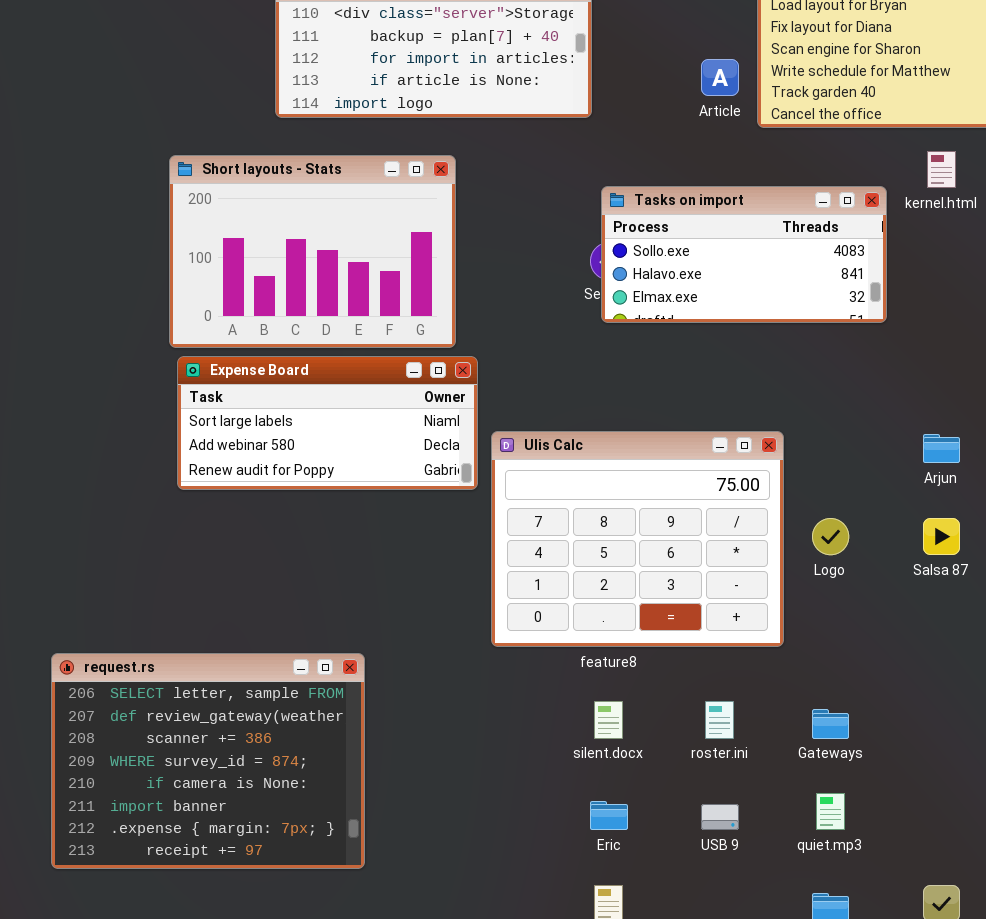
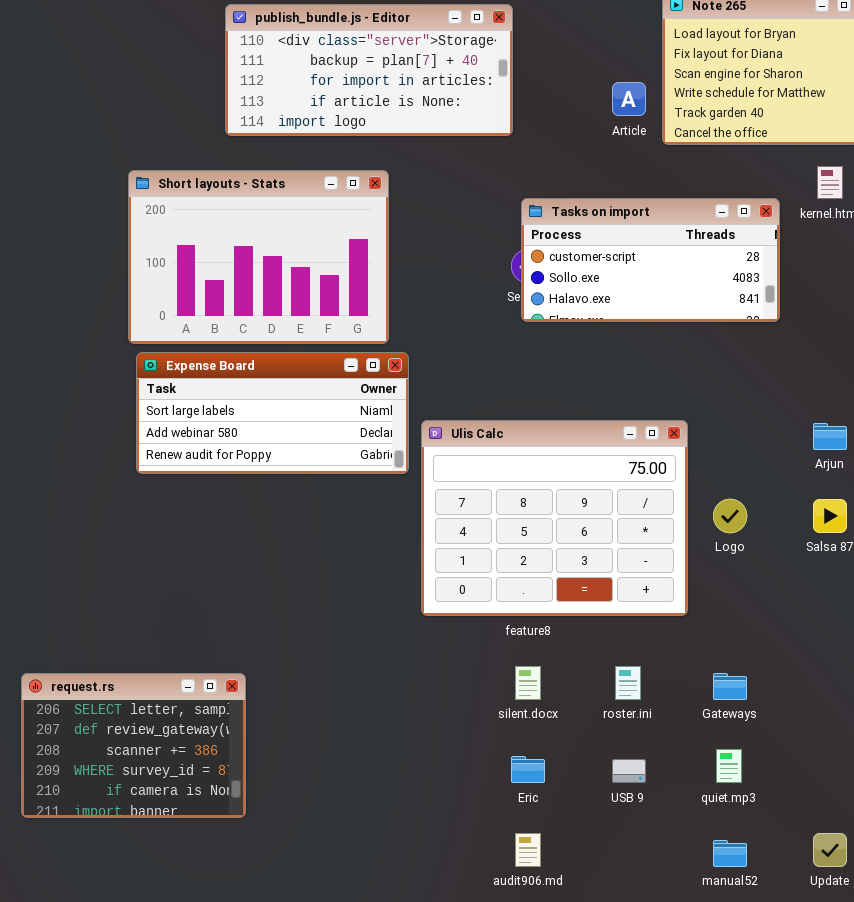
Tasks on import: [601,186,887,323] -> [521,198,780,322], scrolled up 1 row
request.rs: [51,653,365,869] -> [21,673,246,818], resized

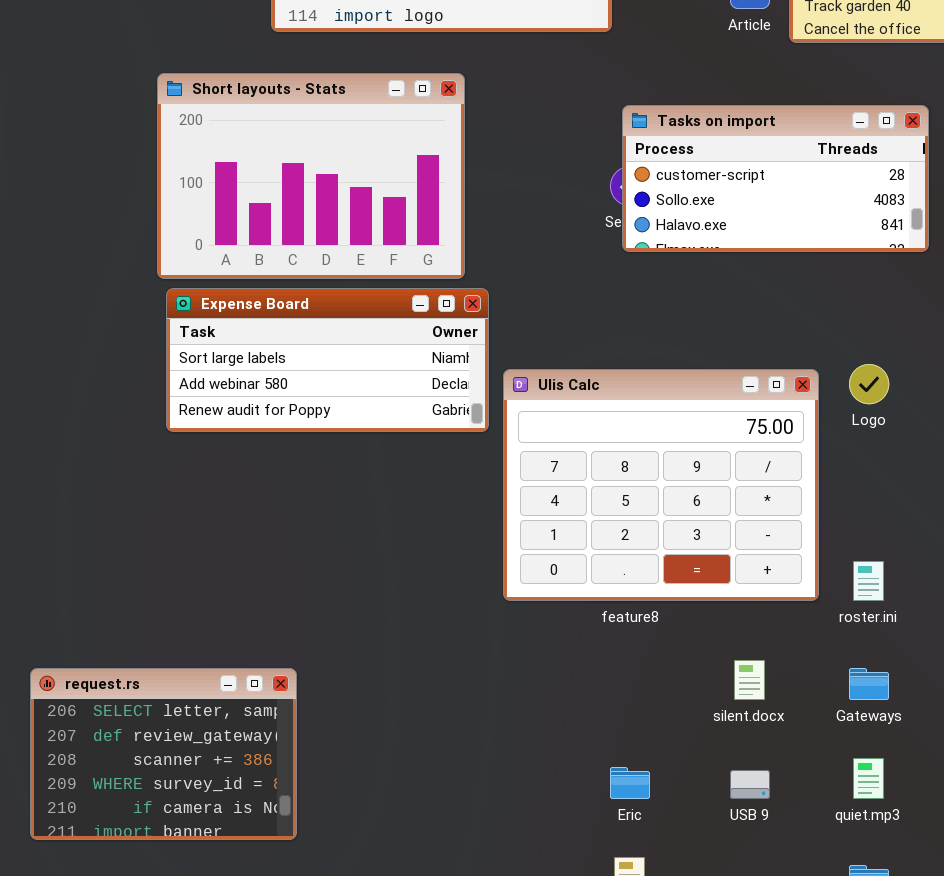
Logo: [713,499,747,533] -> [849,364,889,404], moved
silent.docx: [515,666,541,700] -> [734,660,765,700], moved
roster.ini: [615,666,641,700] -> [853,561,884,601], moved

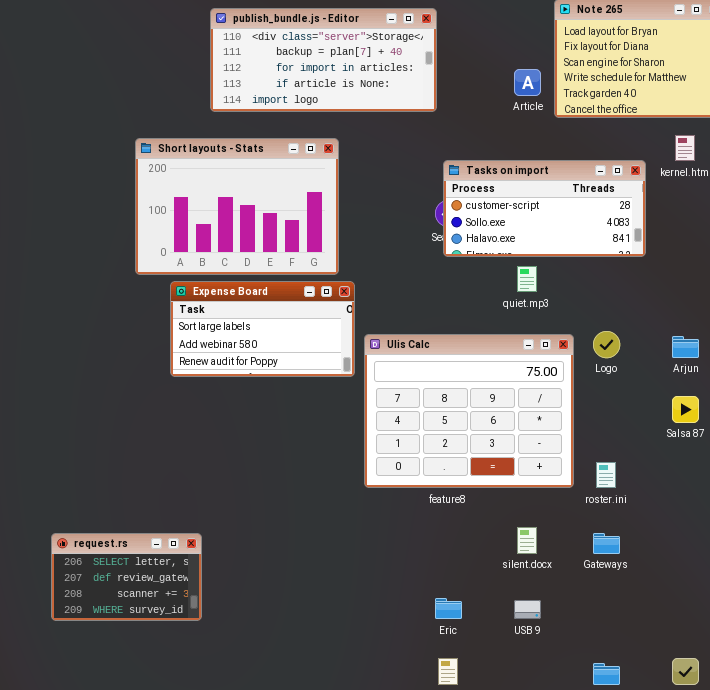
Expense Board: [166,288,489,432] -> [170,281,355,377], resized
request.rs: [30,668,297,840] -> [51,533,202,621], resized
quiet.mp3: [853,758,884,799] -> [517,266,537,292], moved

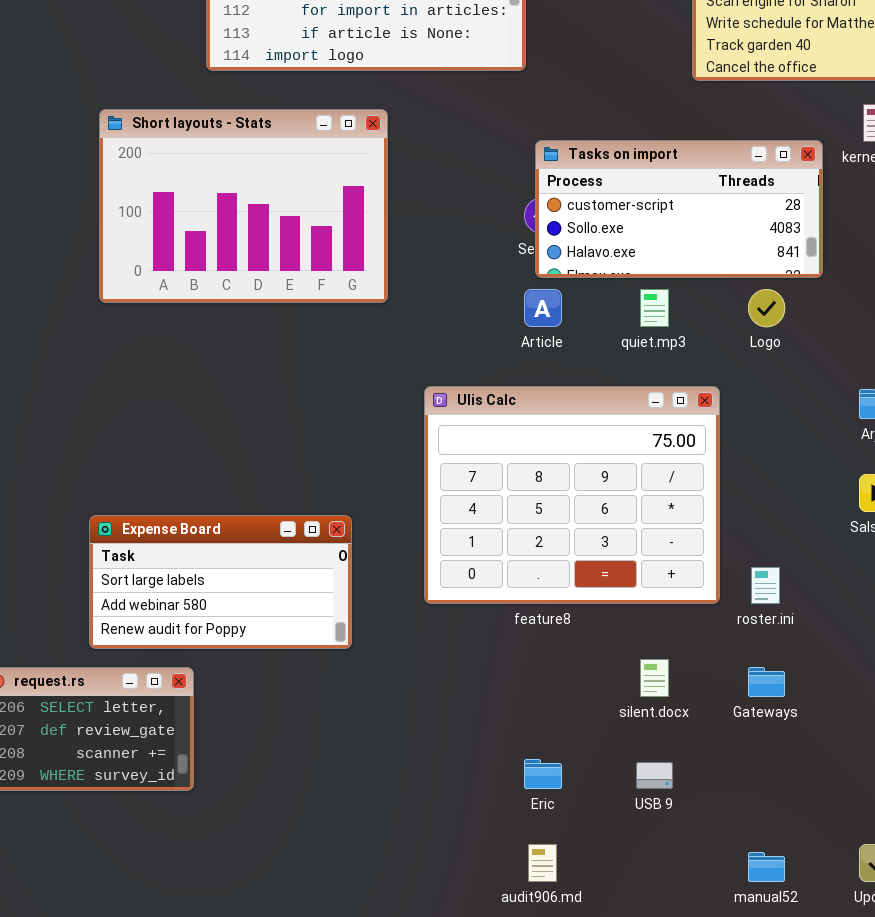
Article: [514,69,541,96] -> [524,289,562,327], moved
Expense Board: [170,281,355,377] -> [89,515,352,649], moved
Logo: [593,331,620,358] -> [748,289,785,327], moved

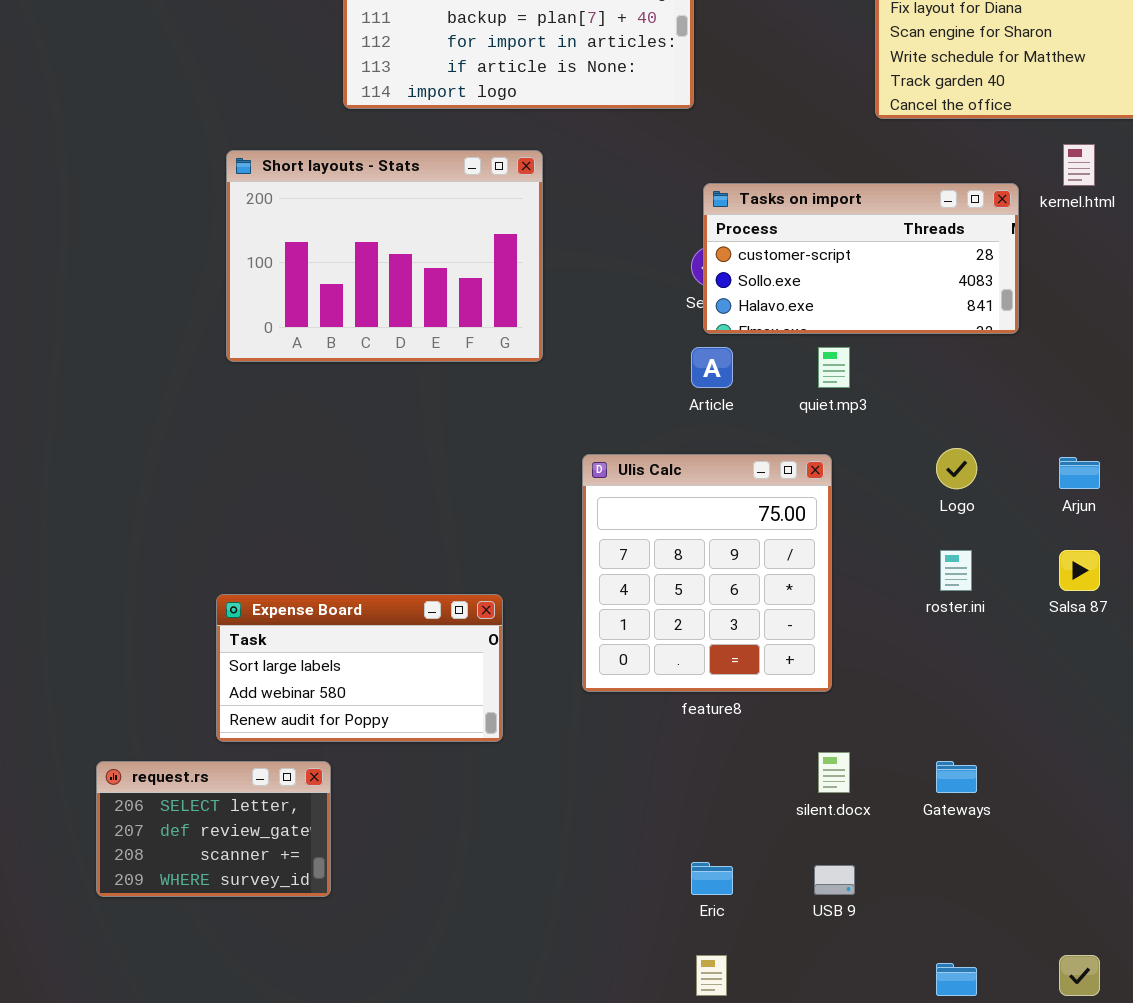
Logo: [748,289,785,327] -> [936,448,977,489], moved
Ulis Calc: [424,386,720,604] -> [582,454,832,692], resized
roster.ini: [751,567,780,604] -> [940,550,972,591], moved

